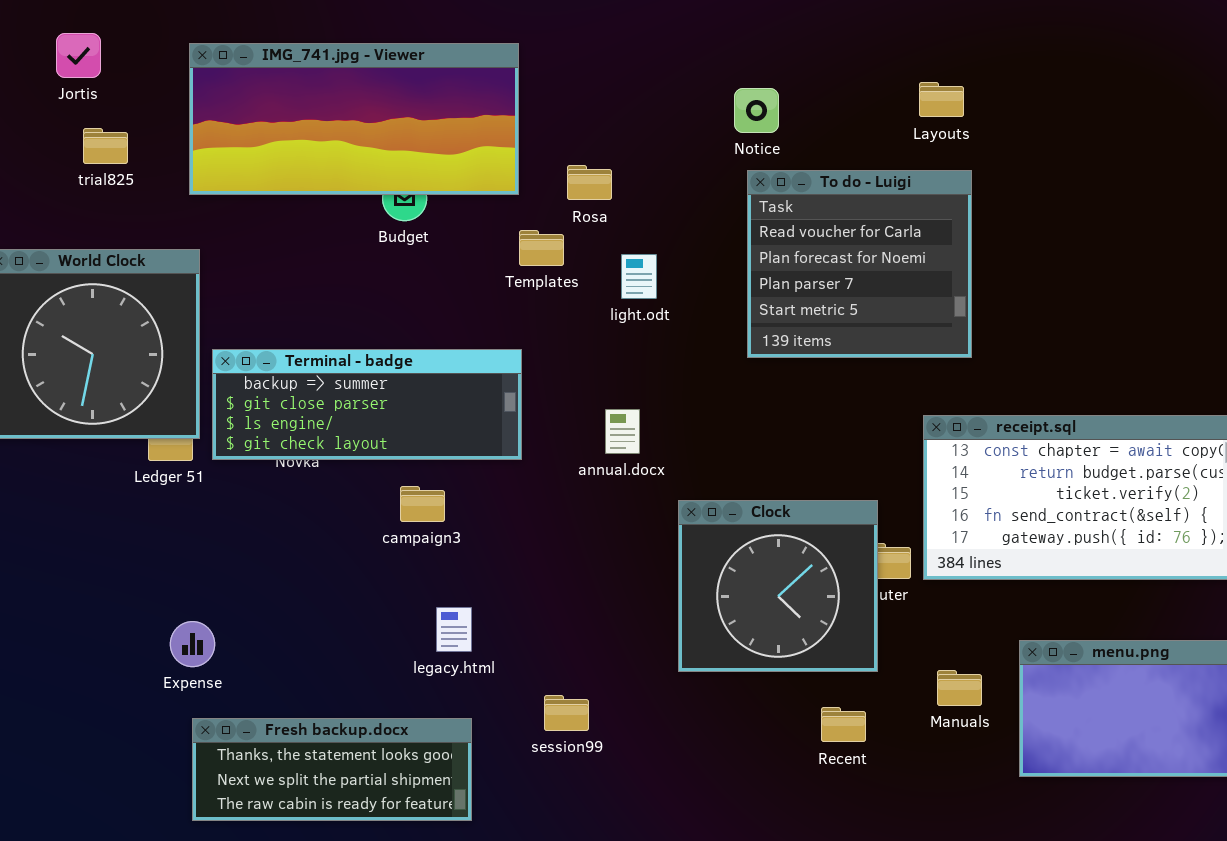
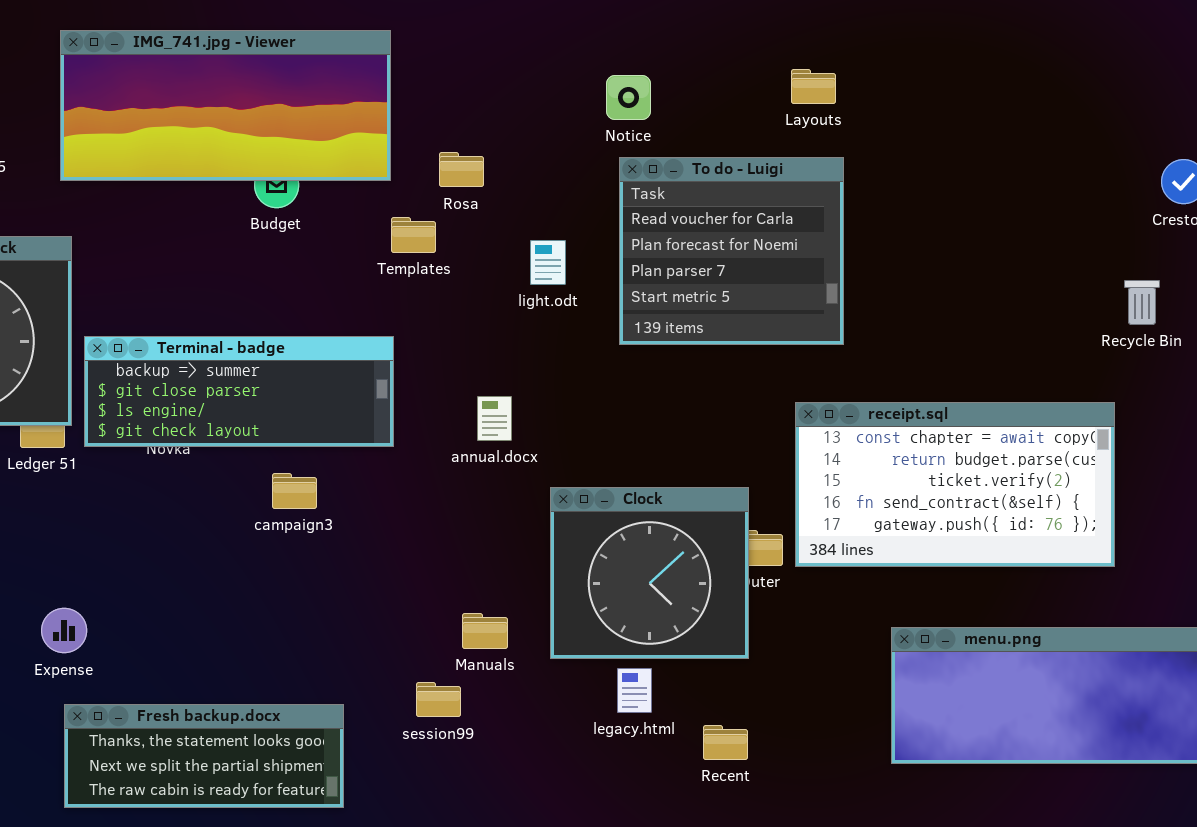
light.odt: [621,254,657,299] -> [530,240,566,285], moved
legacy.html: [436,607,472,652] -> [617,668,652,713], moved
Manuals: [937,670,982,706] -> [462,613,508,649], moved
Recent: [821,707,866,742] -> [703,725,748,760], moved

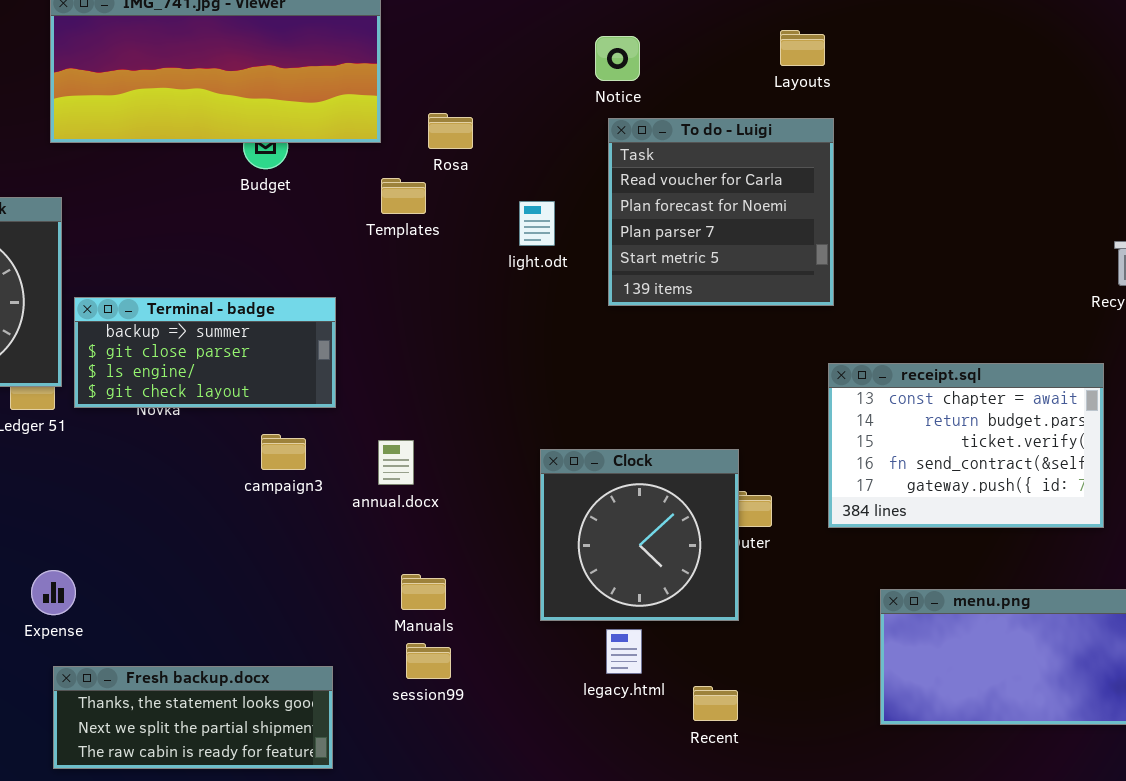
Terminal - badge: [84,336,394,447] -> [74,297,336,408], resized
annual.docx: [477,396,512,441] -> [378,440,414,485], moved
receipt.sql: [795,402,1115,567] -> [828,363,1104,528], resized
Manuals: [462,613,508,649] -> [401,574,446,610], moved

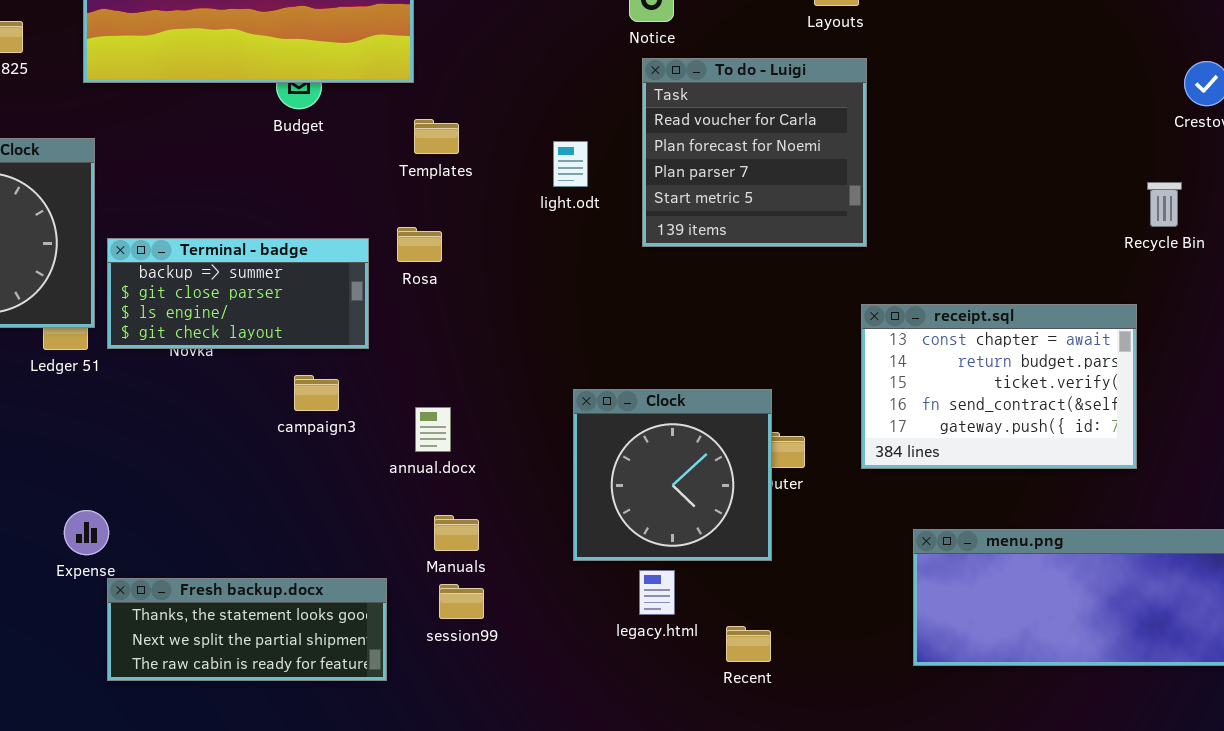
Rosa: [428,113,473,149] -> [397,227,442,262], moved
annual.docx: [378,440,414,485] -> [415,407,451,452], moved
Fresh backup.docx: [53,666,333,769] -> [107,578,387,681], moved

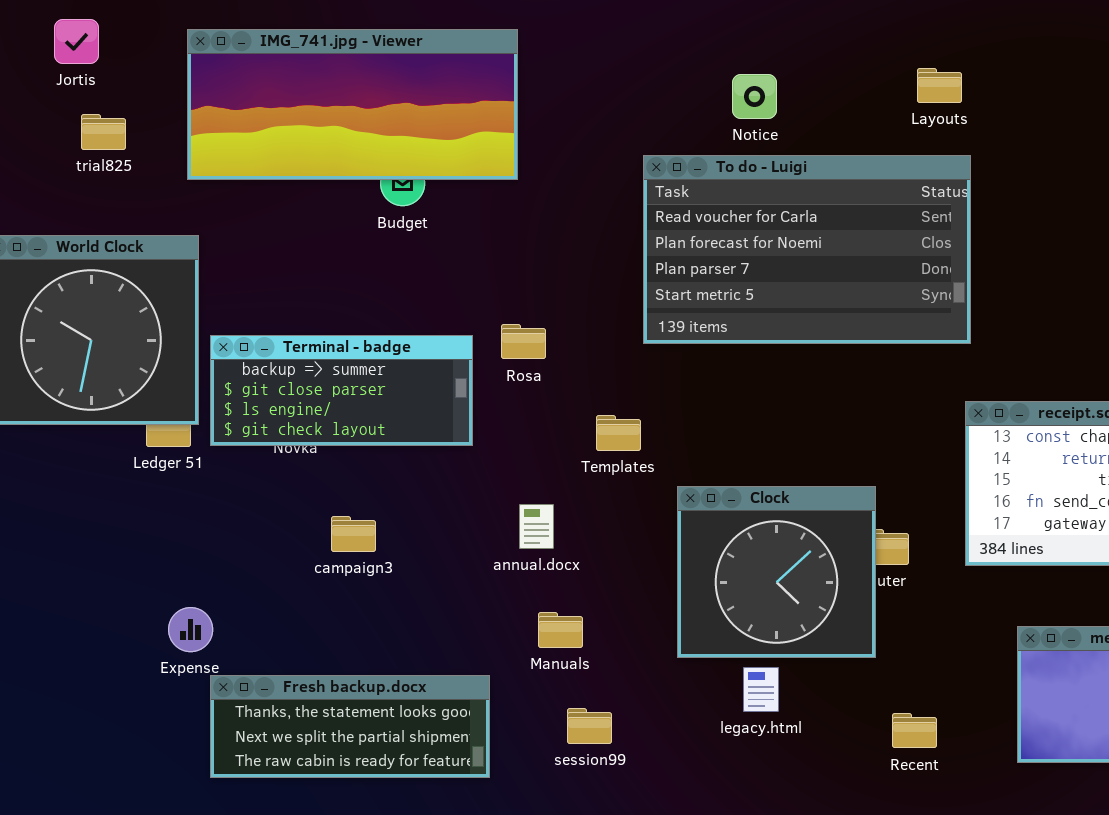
To do - Luigi: [642,58,867,247] -> [643,155,971,344], resized
Templates: [414,119,459,154] -> [596,415,641,451], moved
campaign3: [294,375,339,411] -> [331,516,376,552], moved
session99: [439,584,484,619] -> [567,708,612,744], moved
Recent: [726,626,771,662] -> [892,713,937,748], moved

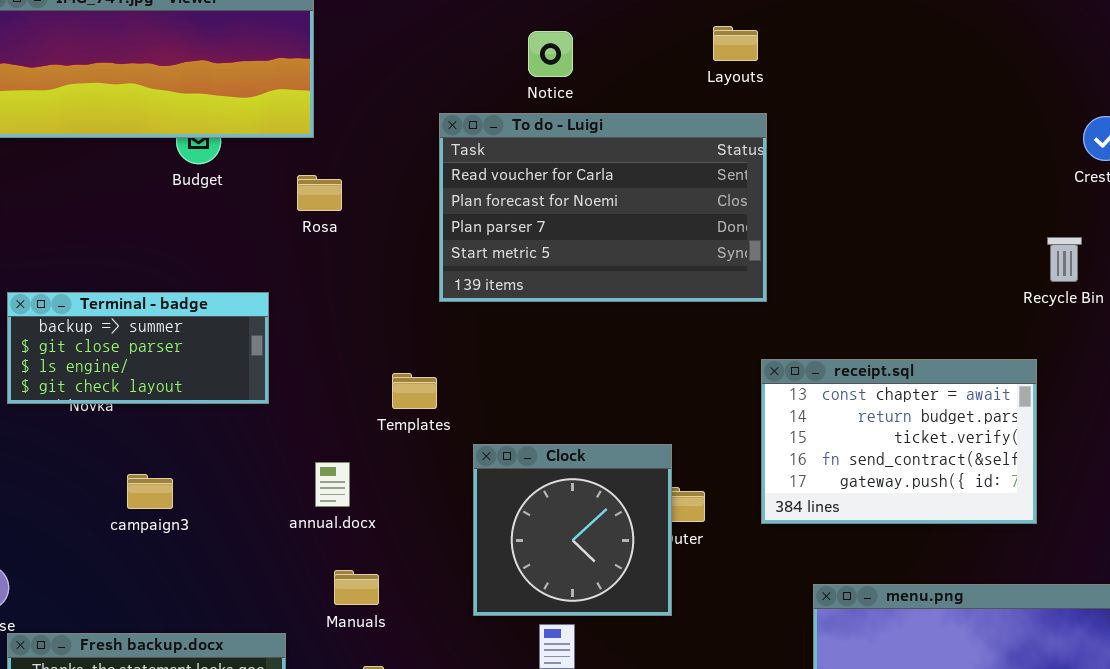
Rosa: [501,324,546,359] -> [297,175,342,211], moved

